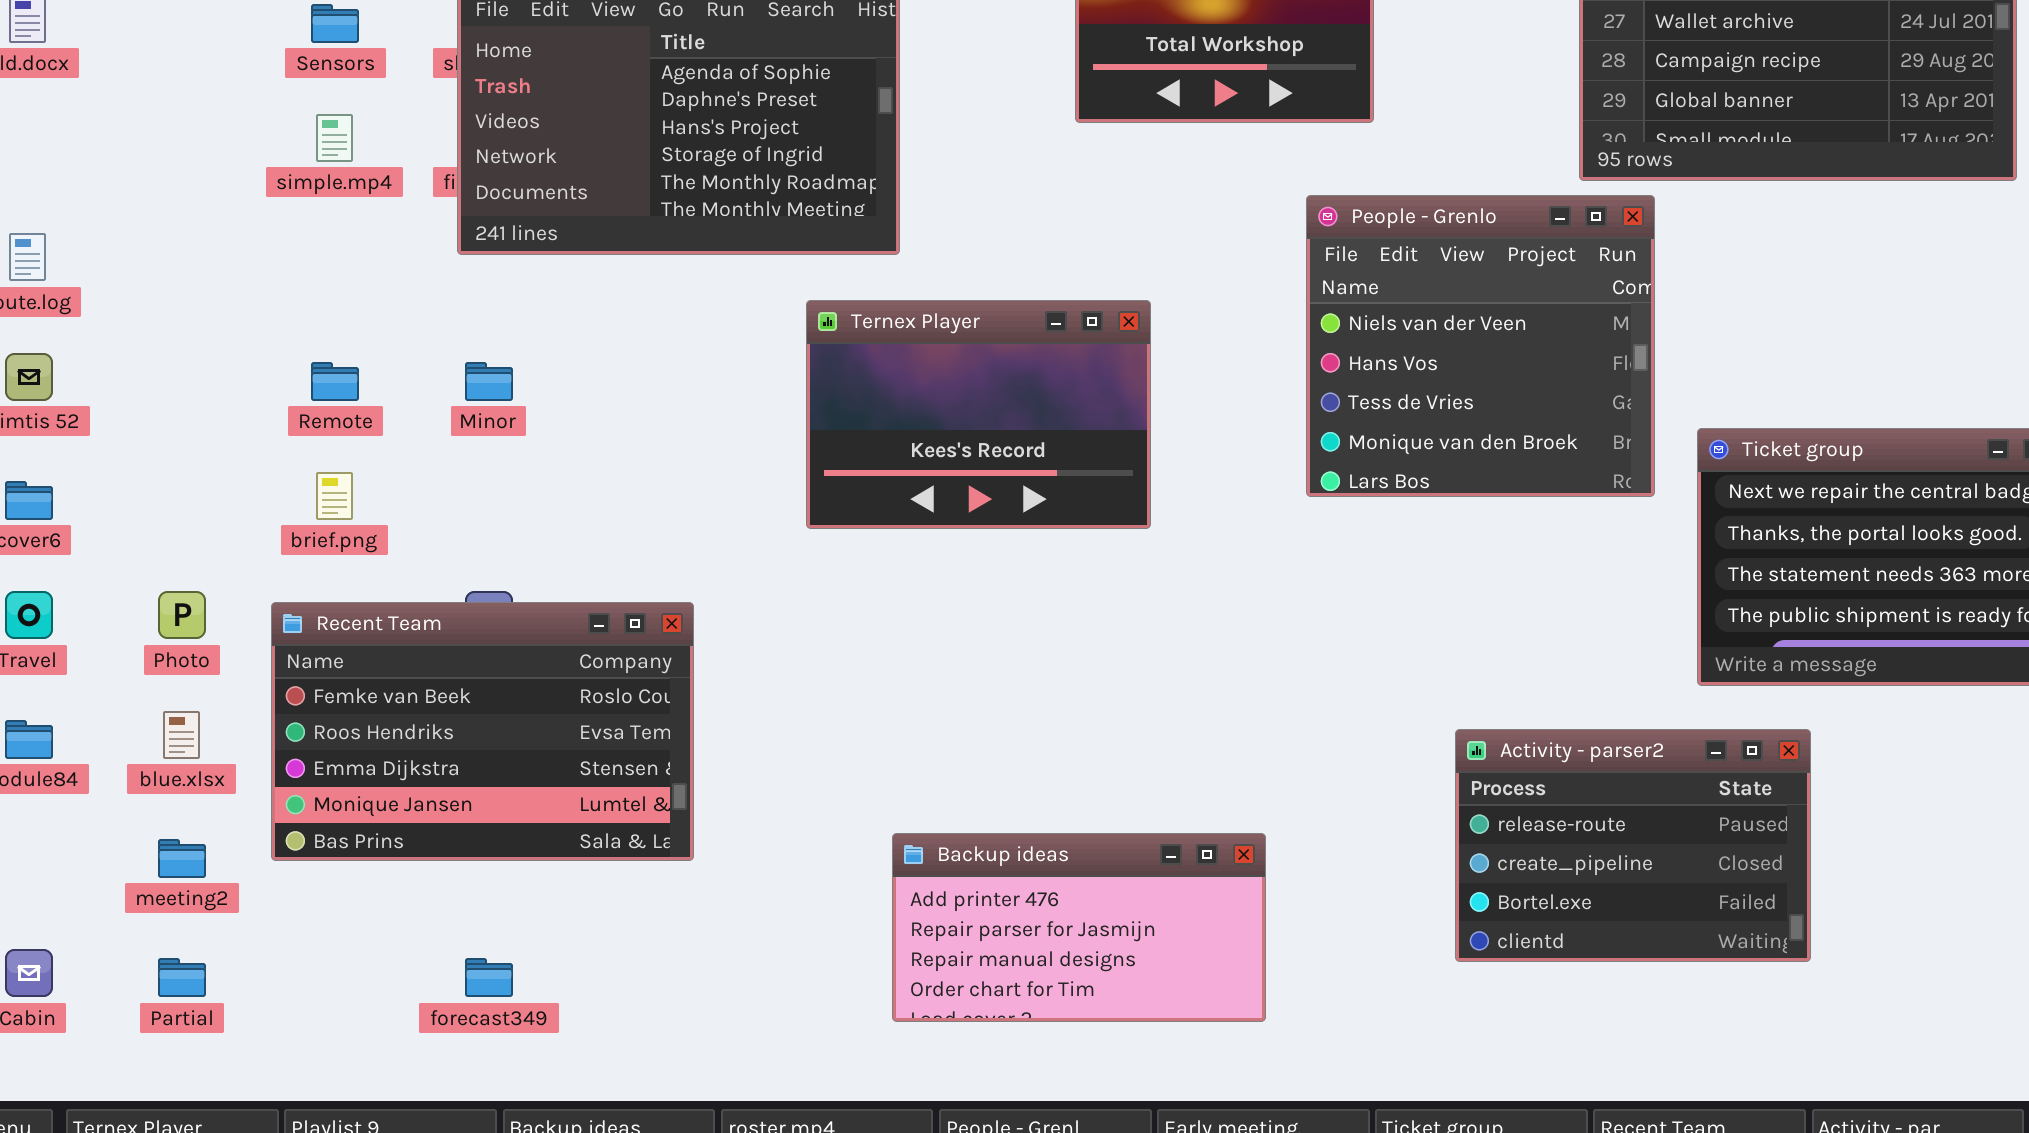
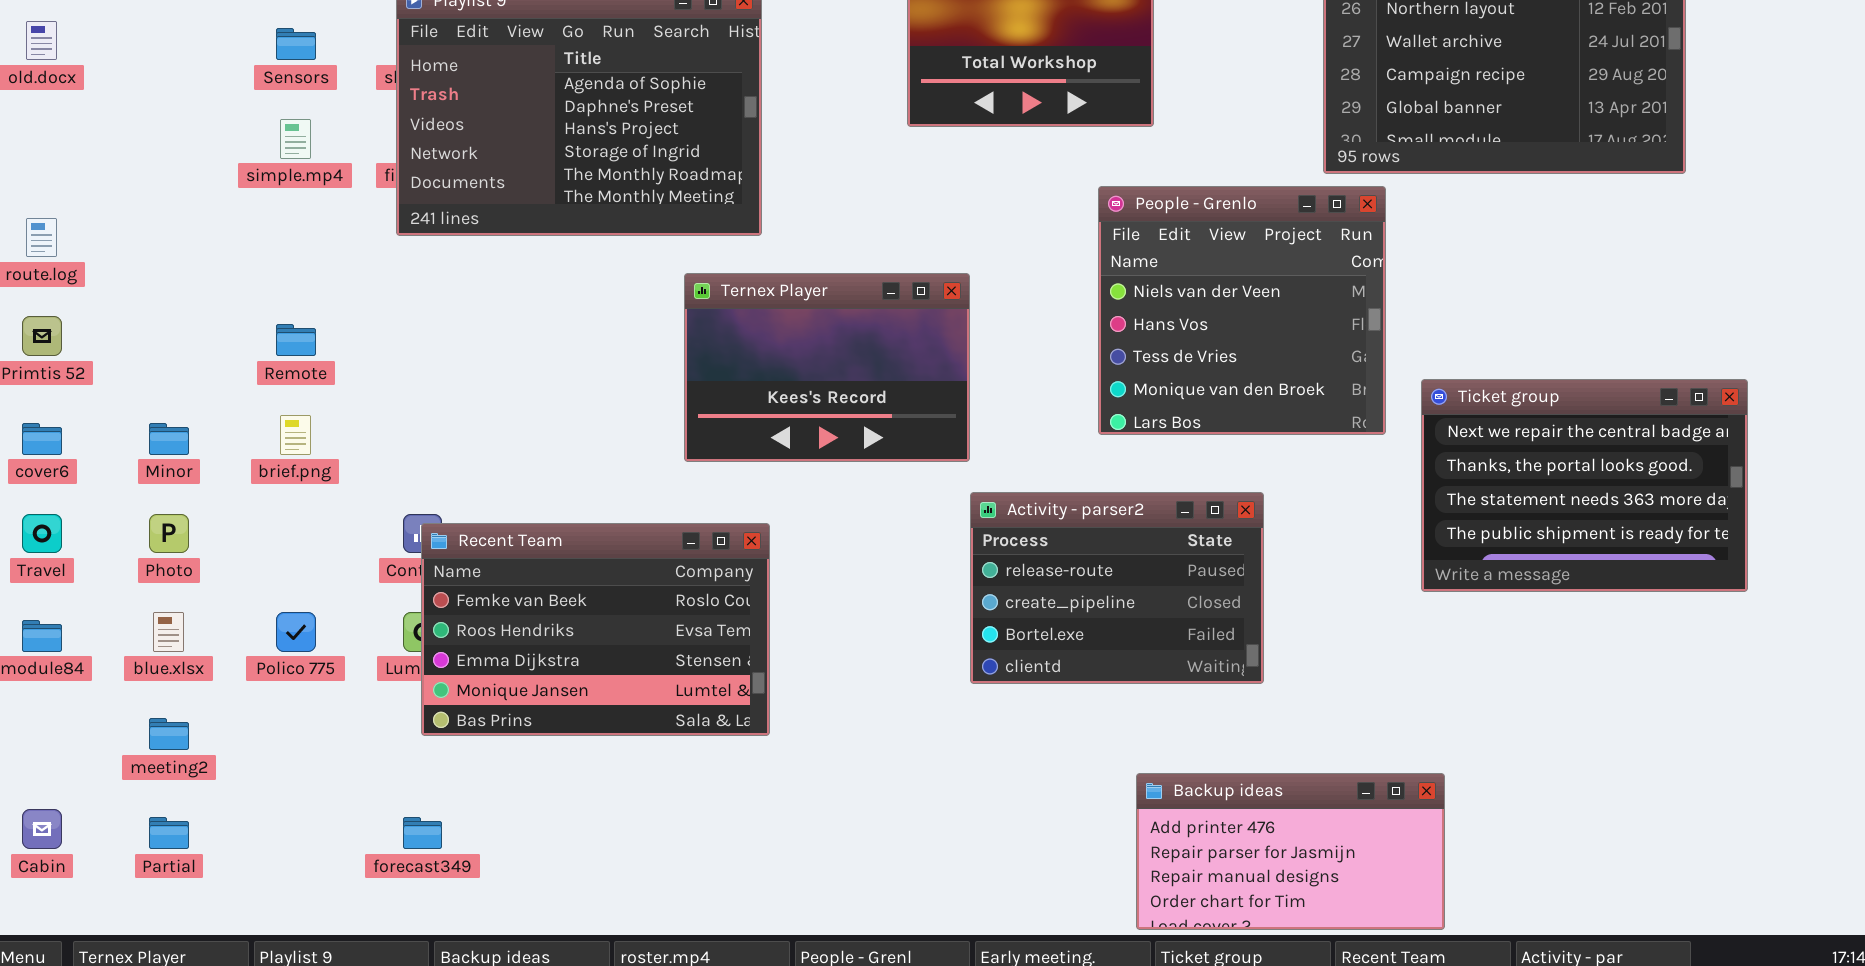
Minor: [465,362,513,401] -> [149,423,189,455], moved
Recent Team: [271,602,694,861] -> [421,523,770,736], moved
Activity - parser2: [1455,729,1811,962] -> [970,492,1264,684], moved
Backup ideas: [892,833,1266,1022] -> [1136,773,1445,930], moved

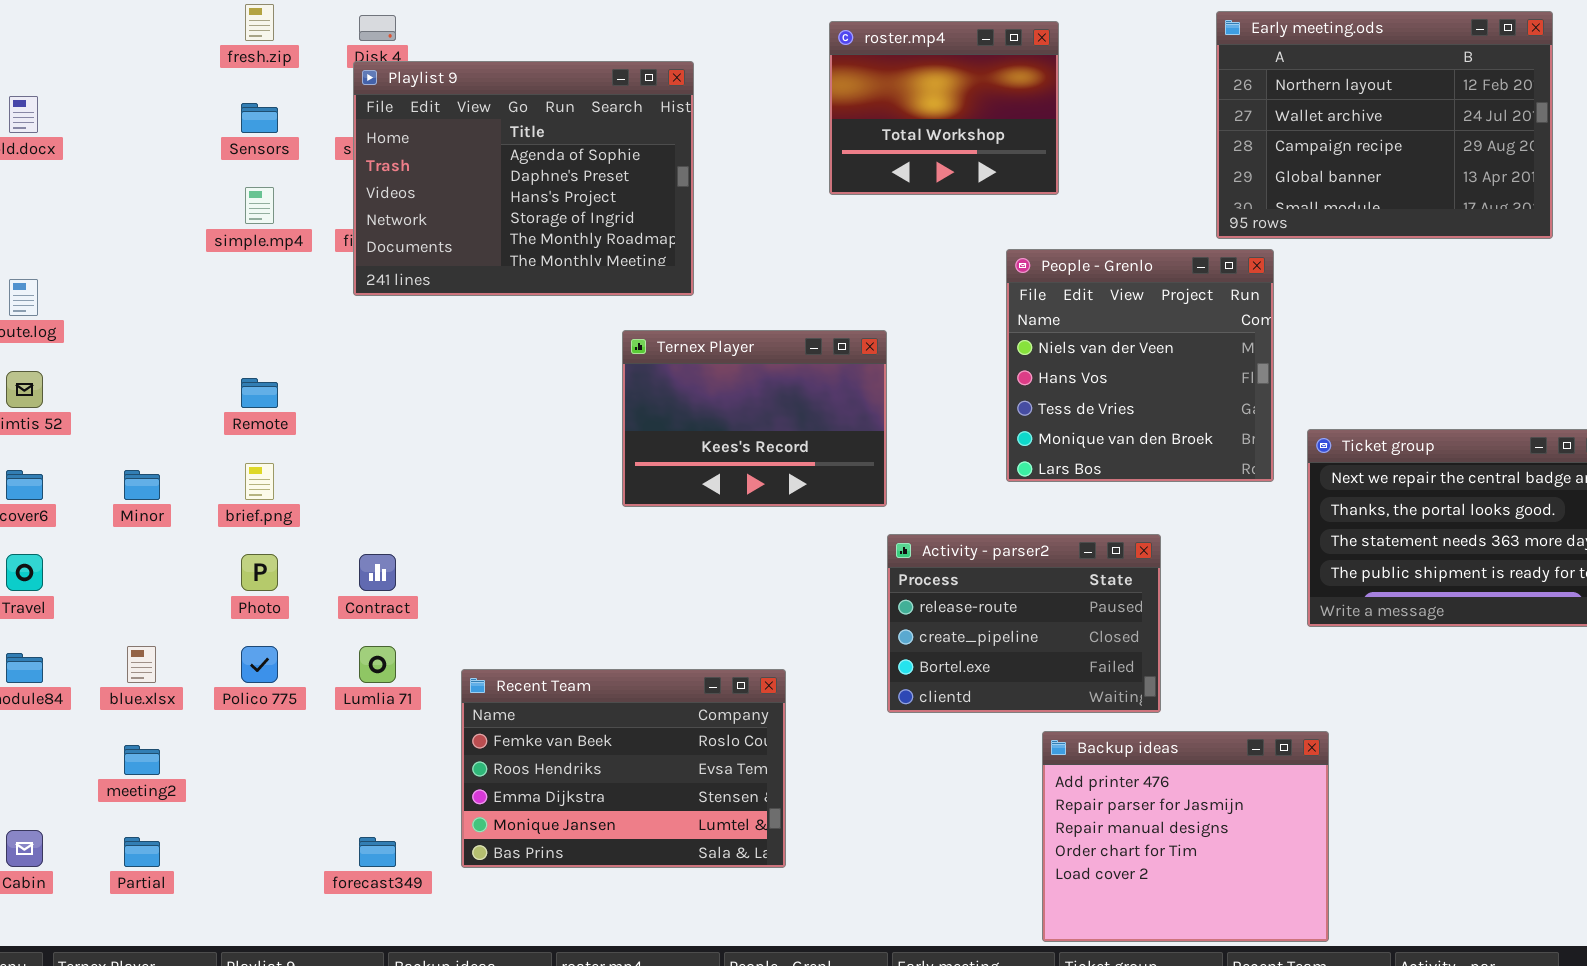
Photo: [149,514,189,553] -> [241,554,278,591], moved
Recent Team: [421,523,770,736] -> [461,669,786,868], moved
Backup ideas: [1136,773,1445,930] -> [1042,731,1329,942], resized

